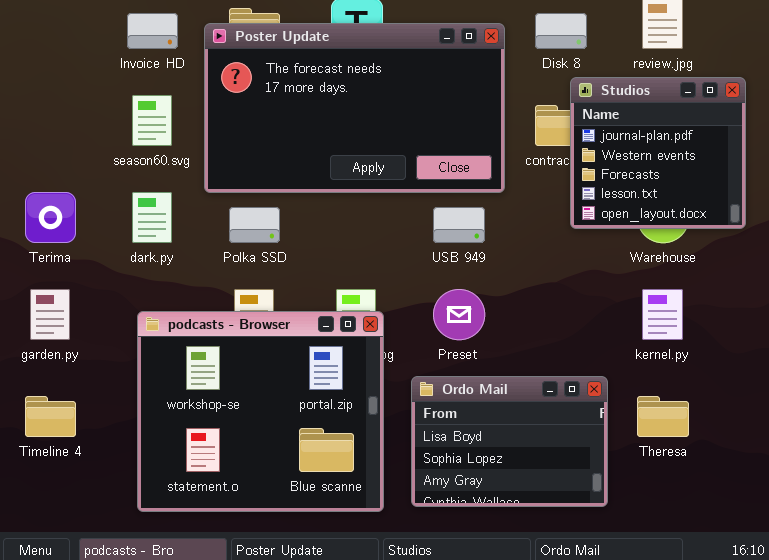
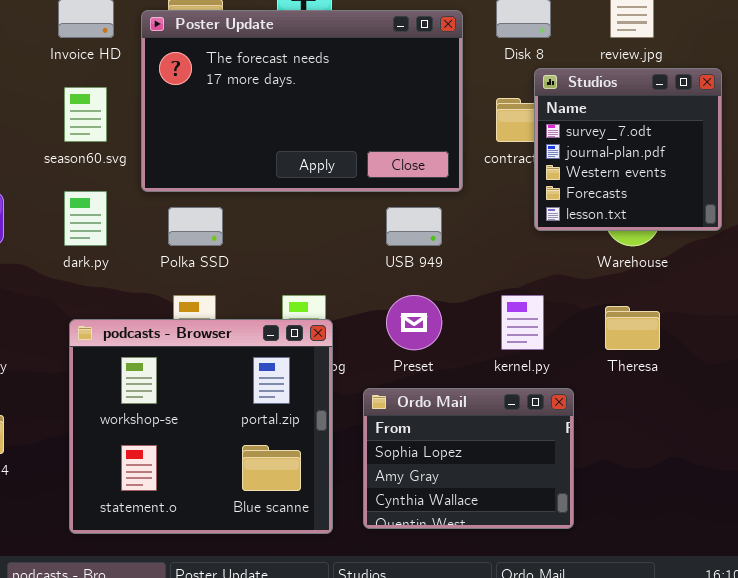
Studios: [570,77,746,229] -> [534,68,722,231], scrolled up 1 row
kernel.py: [642,289,683,340] -> [501,295,544,350], moved
Ordo Mail: [411,376,608,507] -> [363,388,574,529], scrolled down 1 row
Theresa: [637,396,689,437] -> [605,306,660,350], moved

